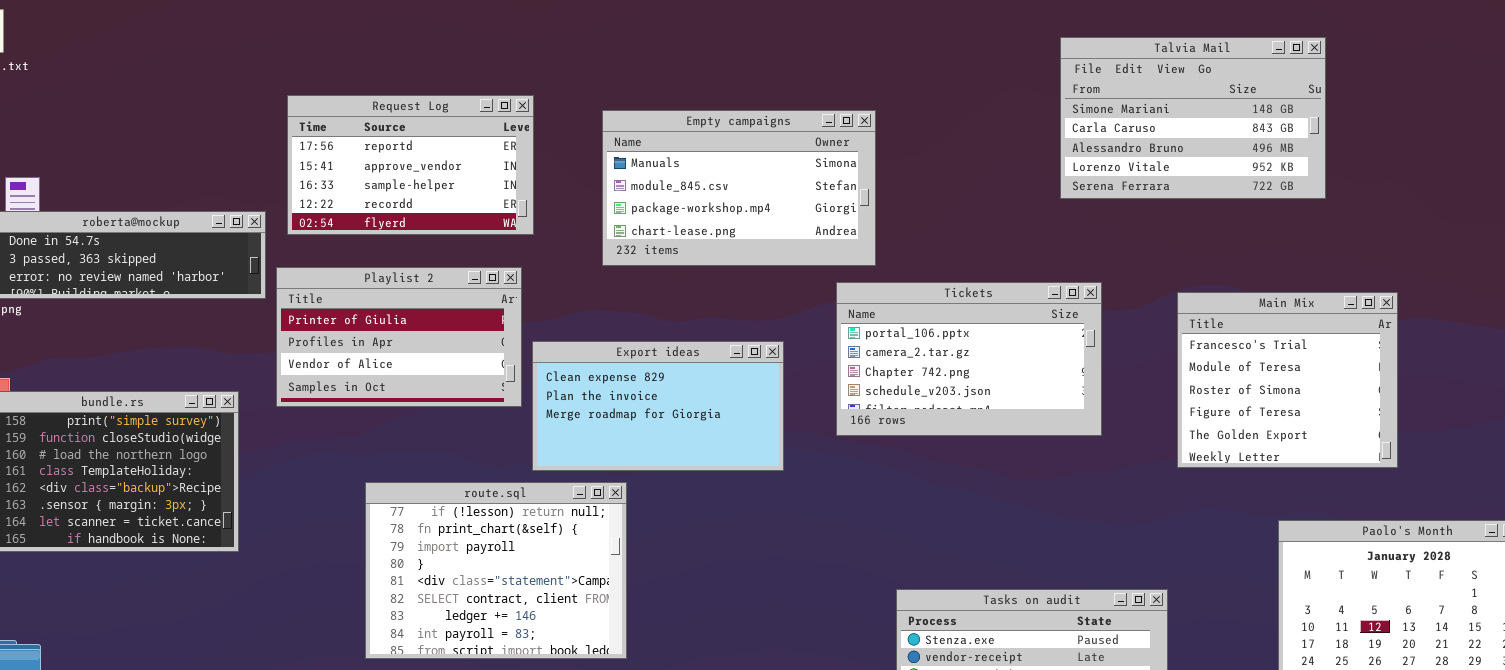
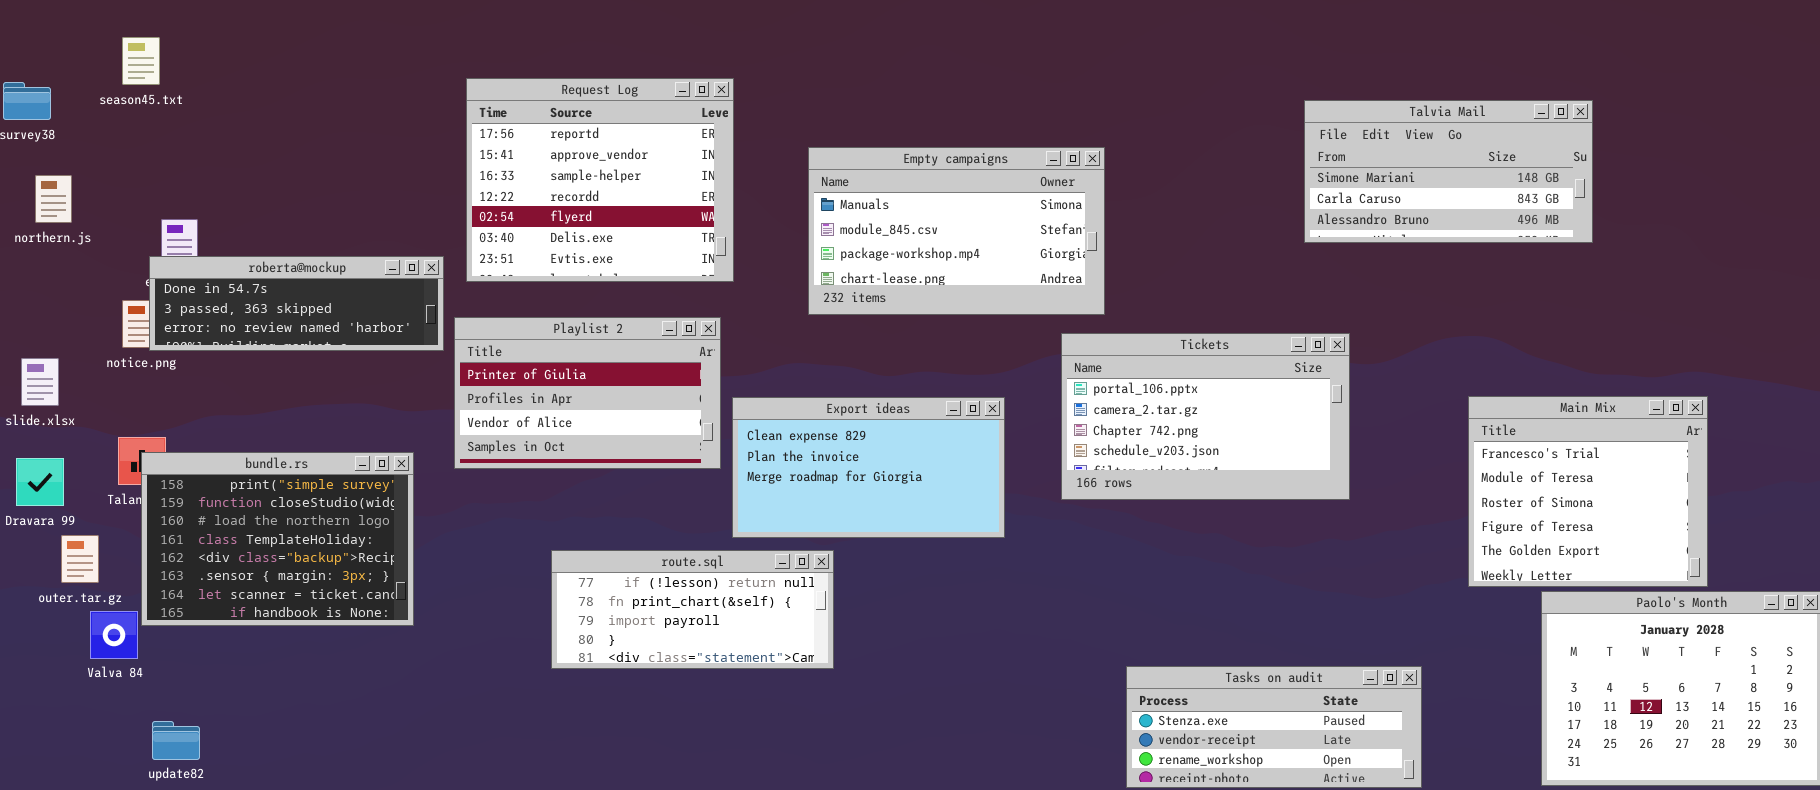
Talvia Mail: [1060,37,1326,199] -> [1304,100,1593,243], resized
Request Log: [287,95,534,235] -> [466,78,734,282], resized
Main Mix: [1177,292,1398,468] -> [1468,396,1708,587], moved
route.sql: [365,482,627,659] -> [551,550,834,669], resized

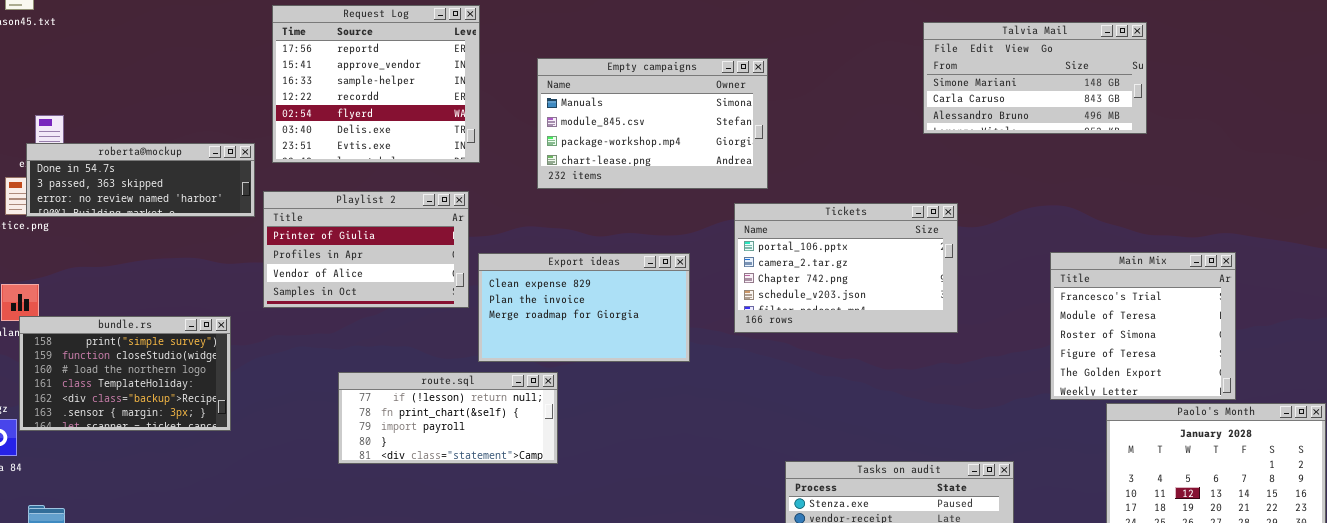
bundle.rs: [141,452,414,626] -> [19,316,231,431], resized

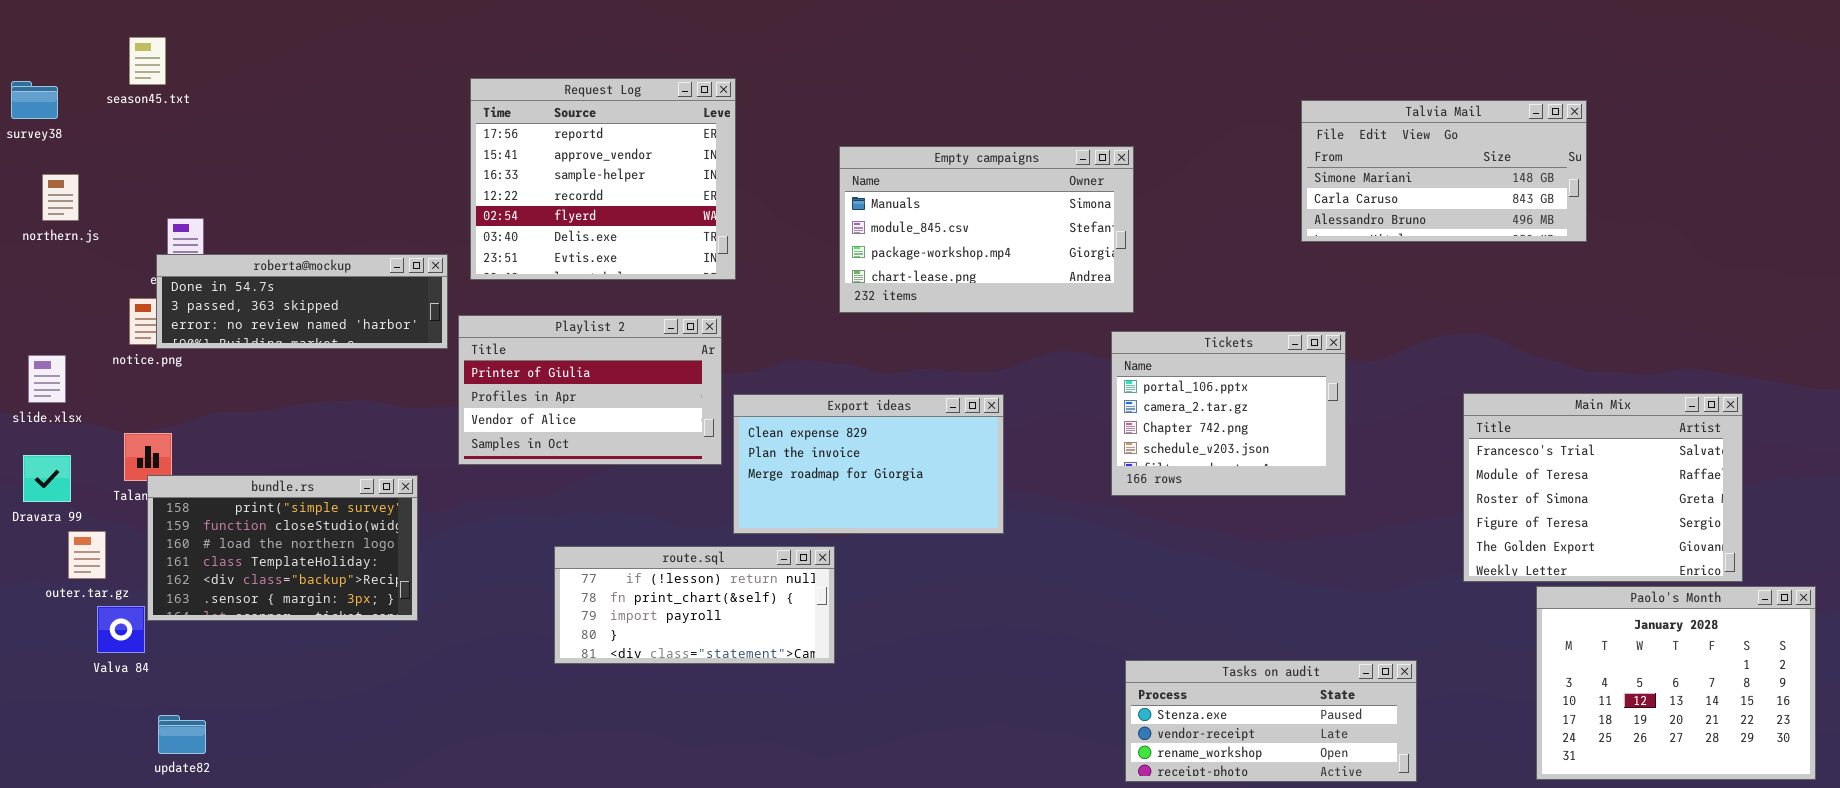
Empty campaigns: [537,58,768,189] -> [839,146,1134,313], moved
Tickets: [734,203,958,333] -> [1111,331,1346,496], resized
Main Mix: [1050,252,1236,400] -> [1463,393,1743,582], resized

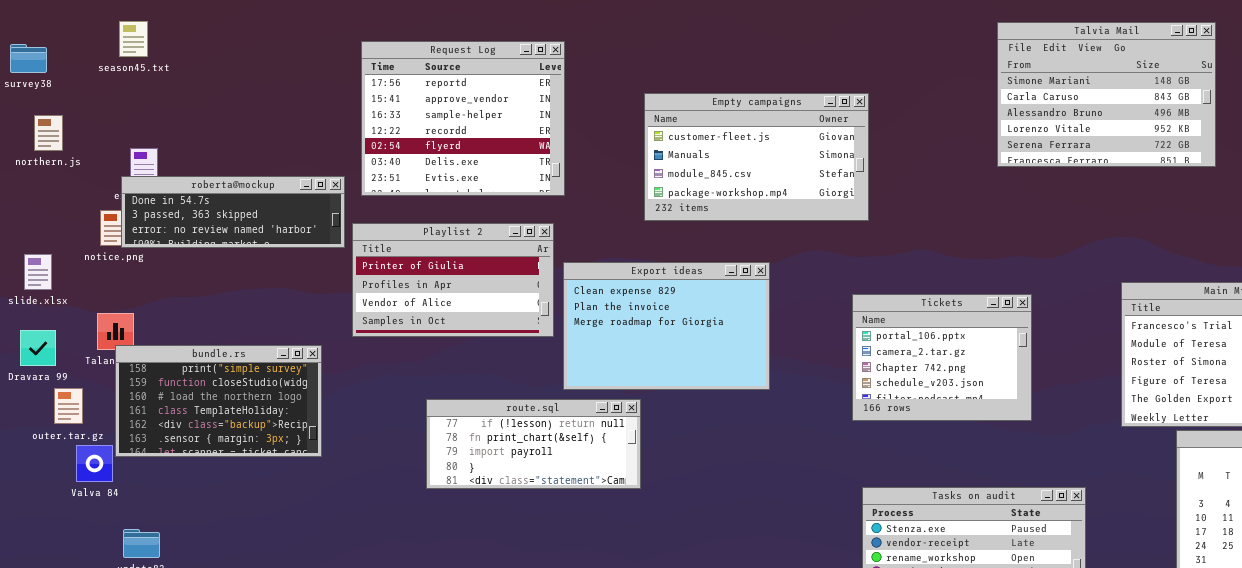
season45.txt: [129,37,166,85] -> [119,21,148,57], moved
Talvia Mail: [1301,100,1587,242] -> [997,22,1216,167], resized
Empty campaigns: [839,146,1134,313] -> [644,93,869,221], scrolled up 1 row
Tickets: [1111,331,1346,496] -> [852,294,1032,421], moved
Export ideas: [733,394,1004,534] -> [563,262,770,390], resized

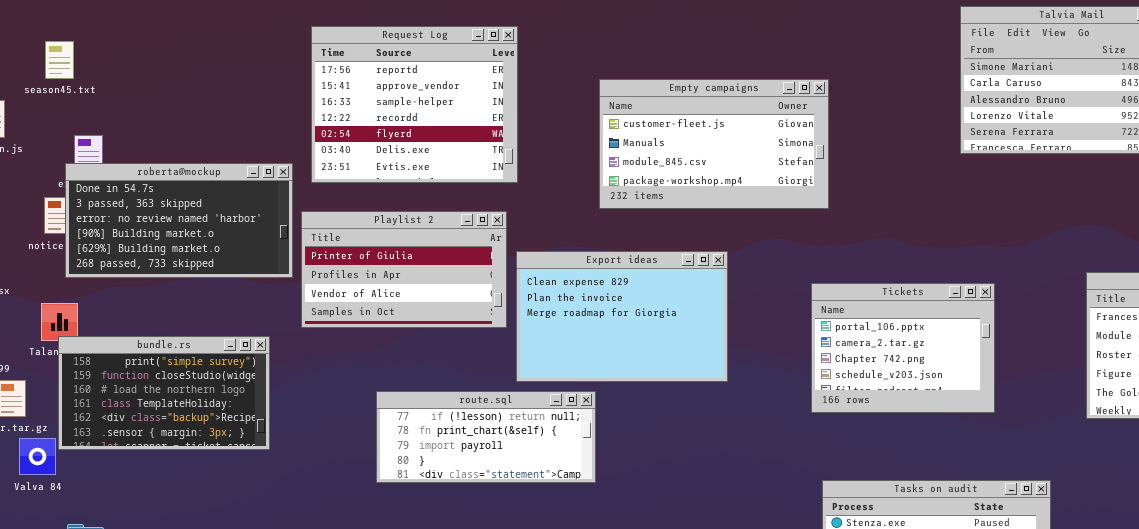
season45.txt: [119,21,148,57] -> [45,41,74,79], moved
roberta@mockup: [121,176,345,248] -> [65,163,293,278], resized

